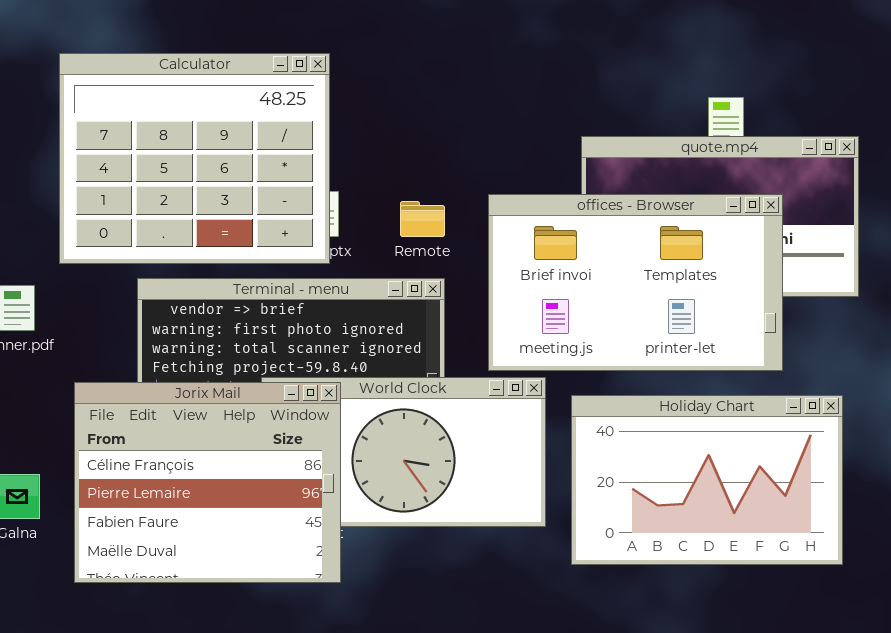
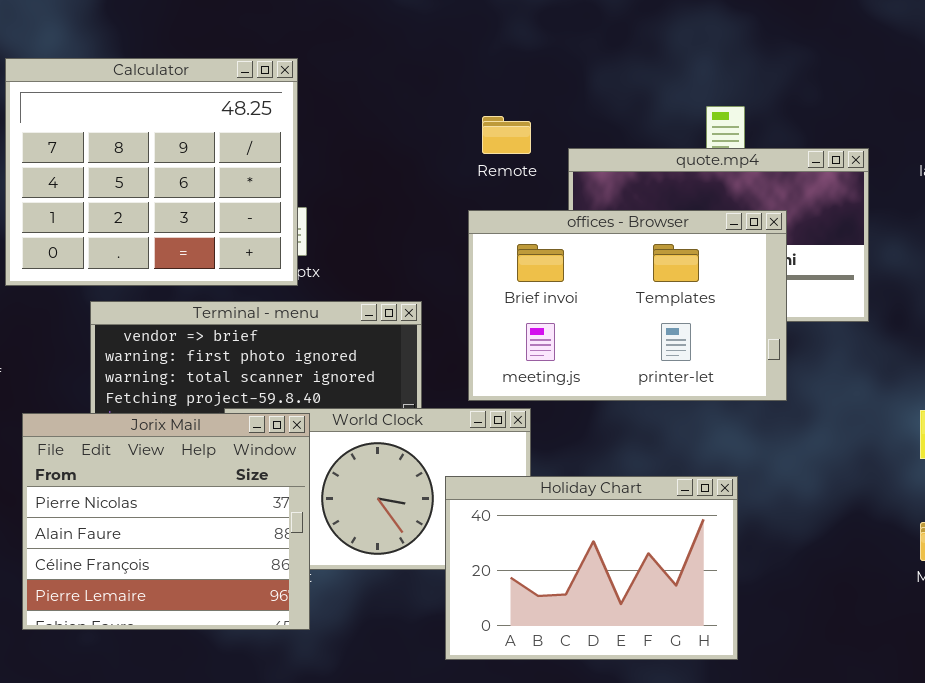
Remote: [400,201,445,237] -> [482,116,531,154], moved
Jorix Mail: [74,382,341,583] -> [22,413,310,630], scrolled up 2 rows
Holiday Chart: [571,395,843,565] -> [445,476,738,660], moved

